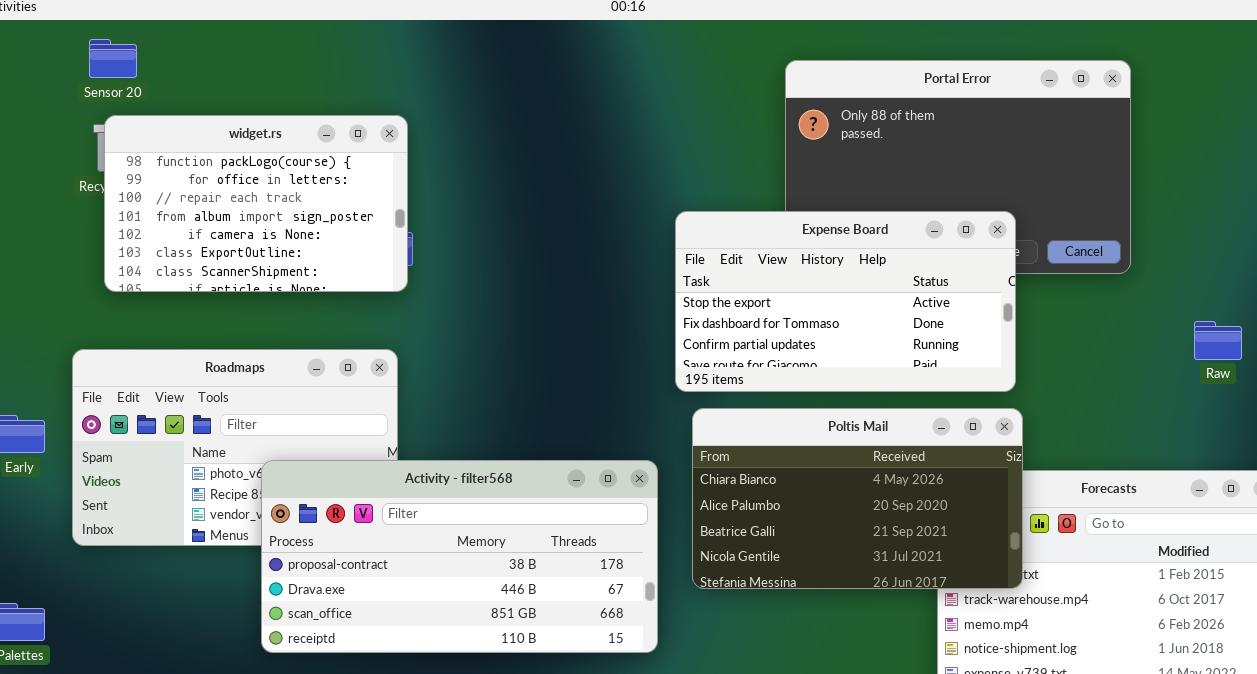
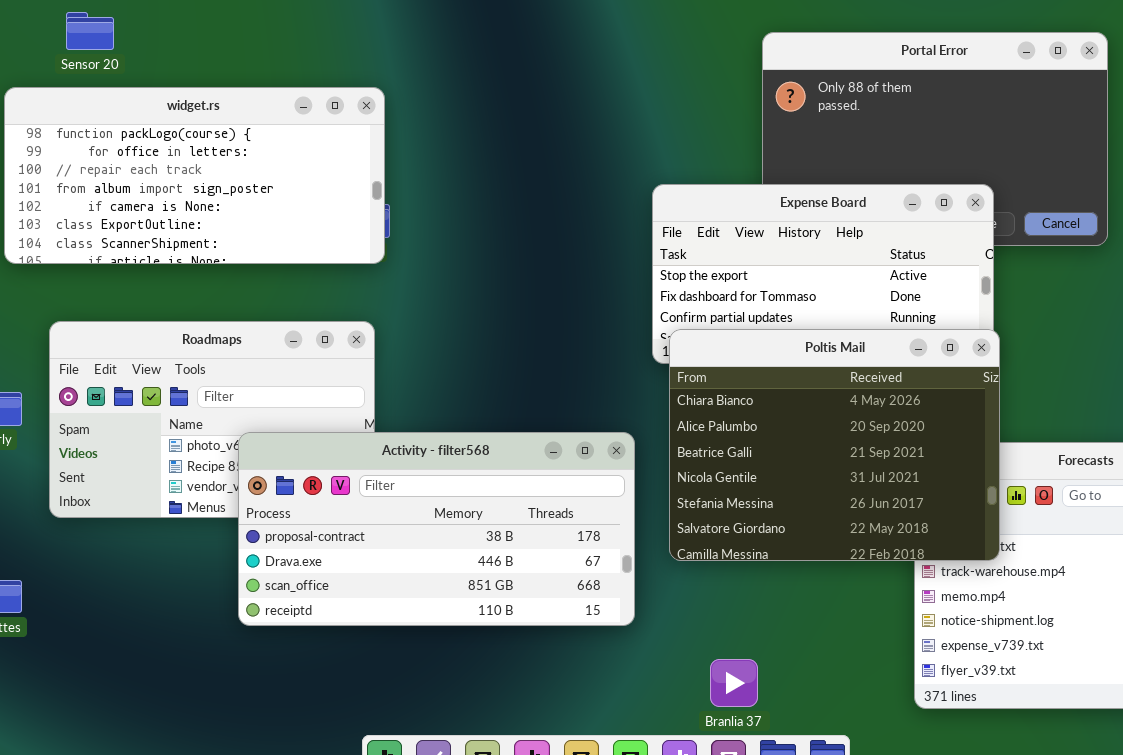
widget.rs: [104,115,408,292] -> [4,87,385,264], resized
Poltis Mail: [692,408,1023,589] -> [669,329,1000,561], resized

